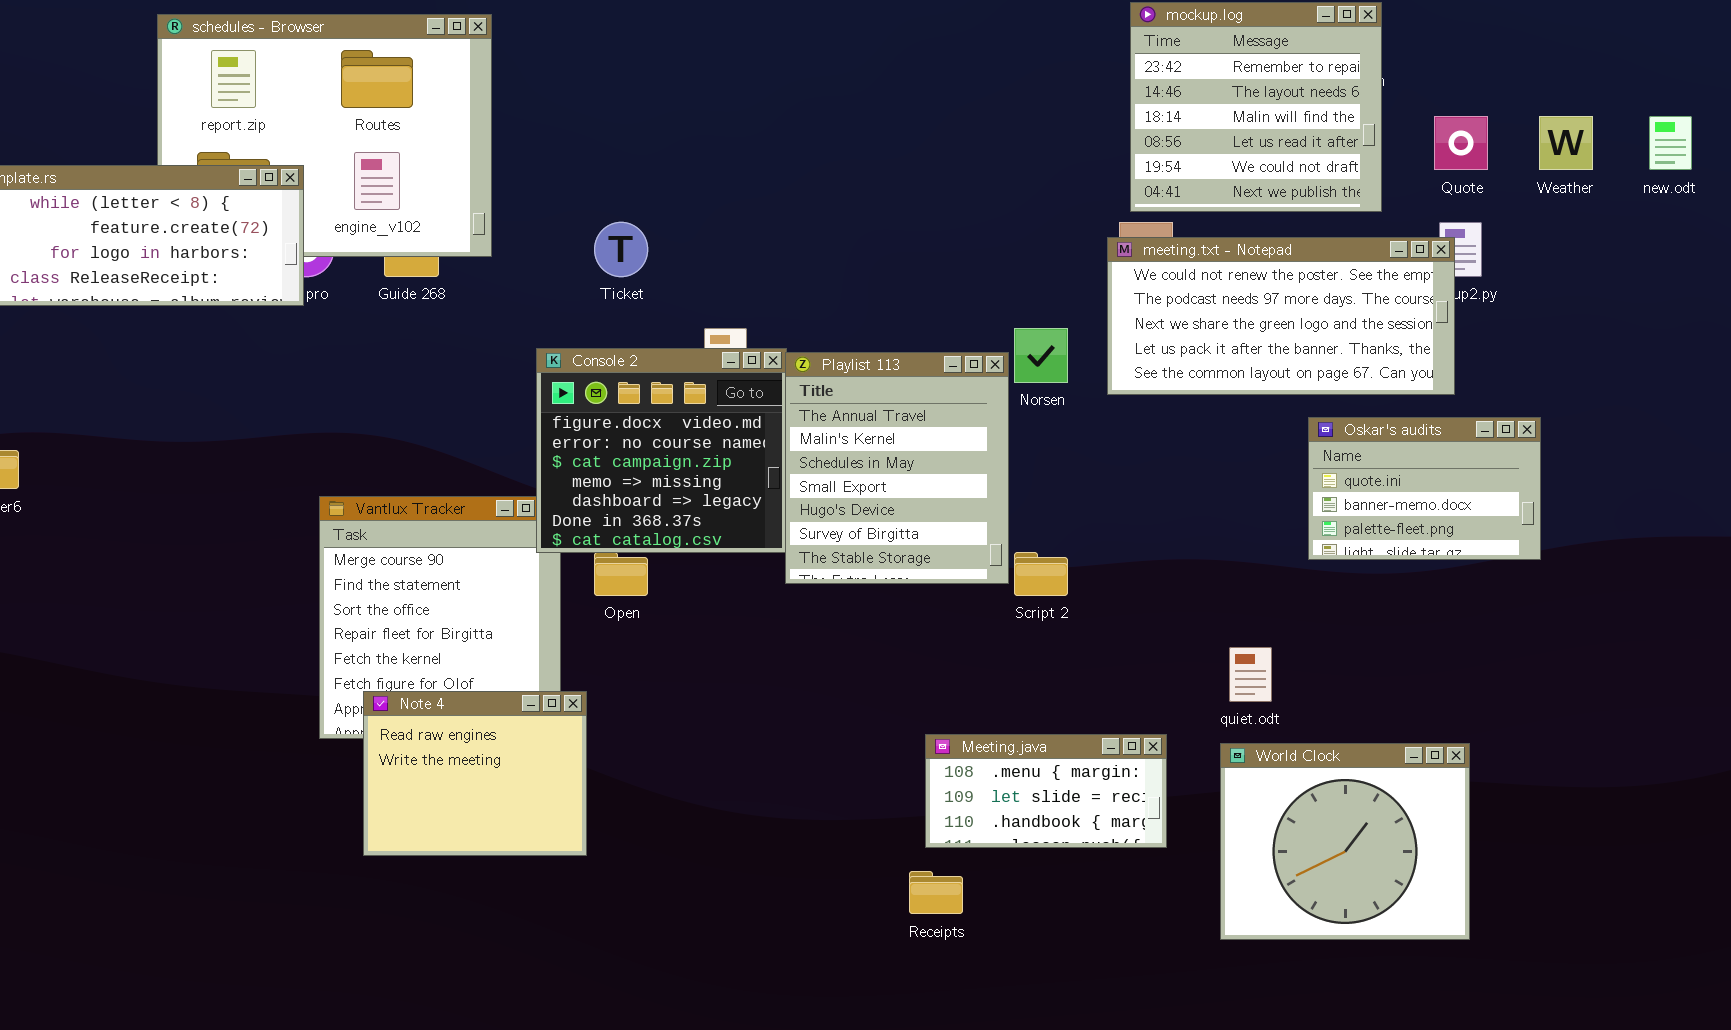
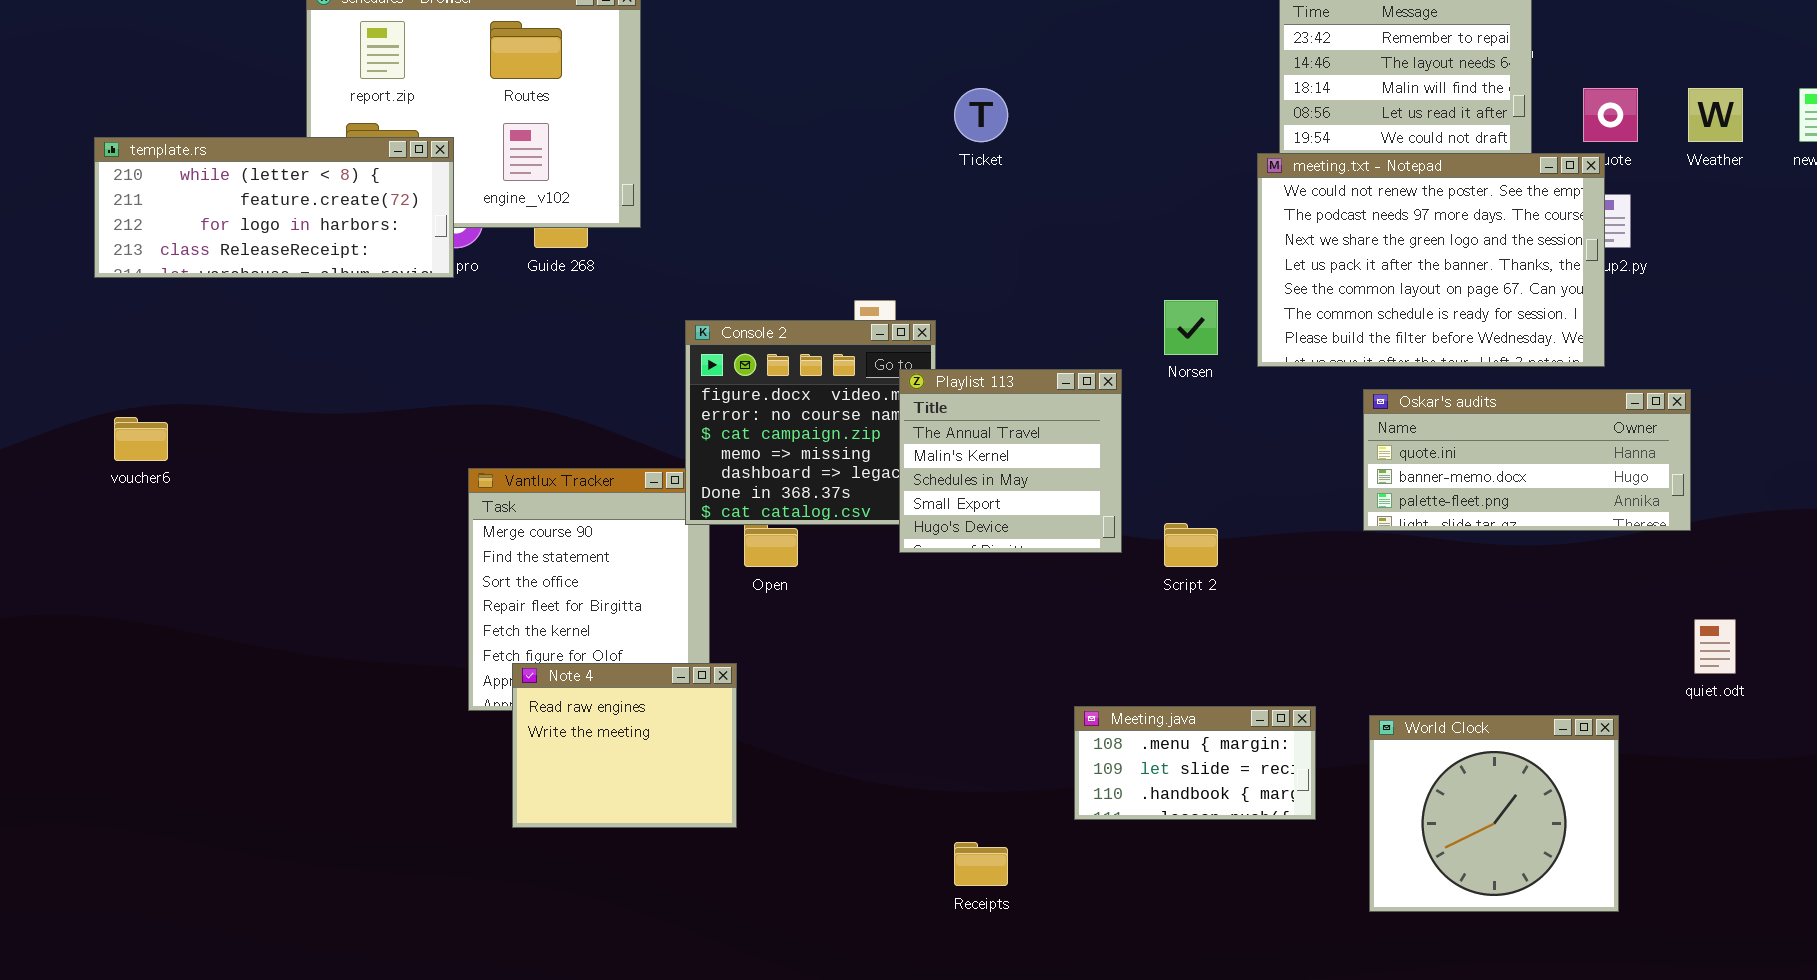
Ticket: [594,222,648,277] -> [954,88,1008,142], moved
meeting.txt - Notepad: [1107,237,1455,395] -> [1257,153,1605,367], resized
Playlist 113: [785,352,1009,584] -> [899,369,1122,553], moved, resized
Oskar's audits: [1308,417,1541,560] -> [1363,389,1691,531], resized
quiet.odt: [1229,647,1272,702] -> [1694,619,1736,674], moved
Receipts: [909,871,963,914] -> [954,842,1008,886], moved

